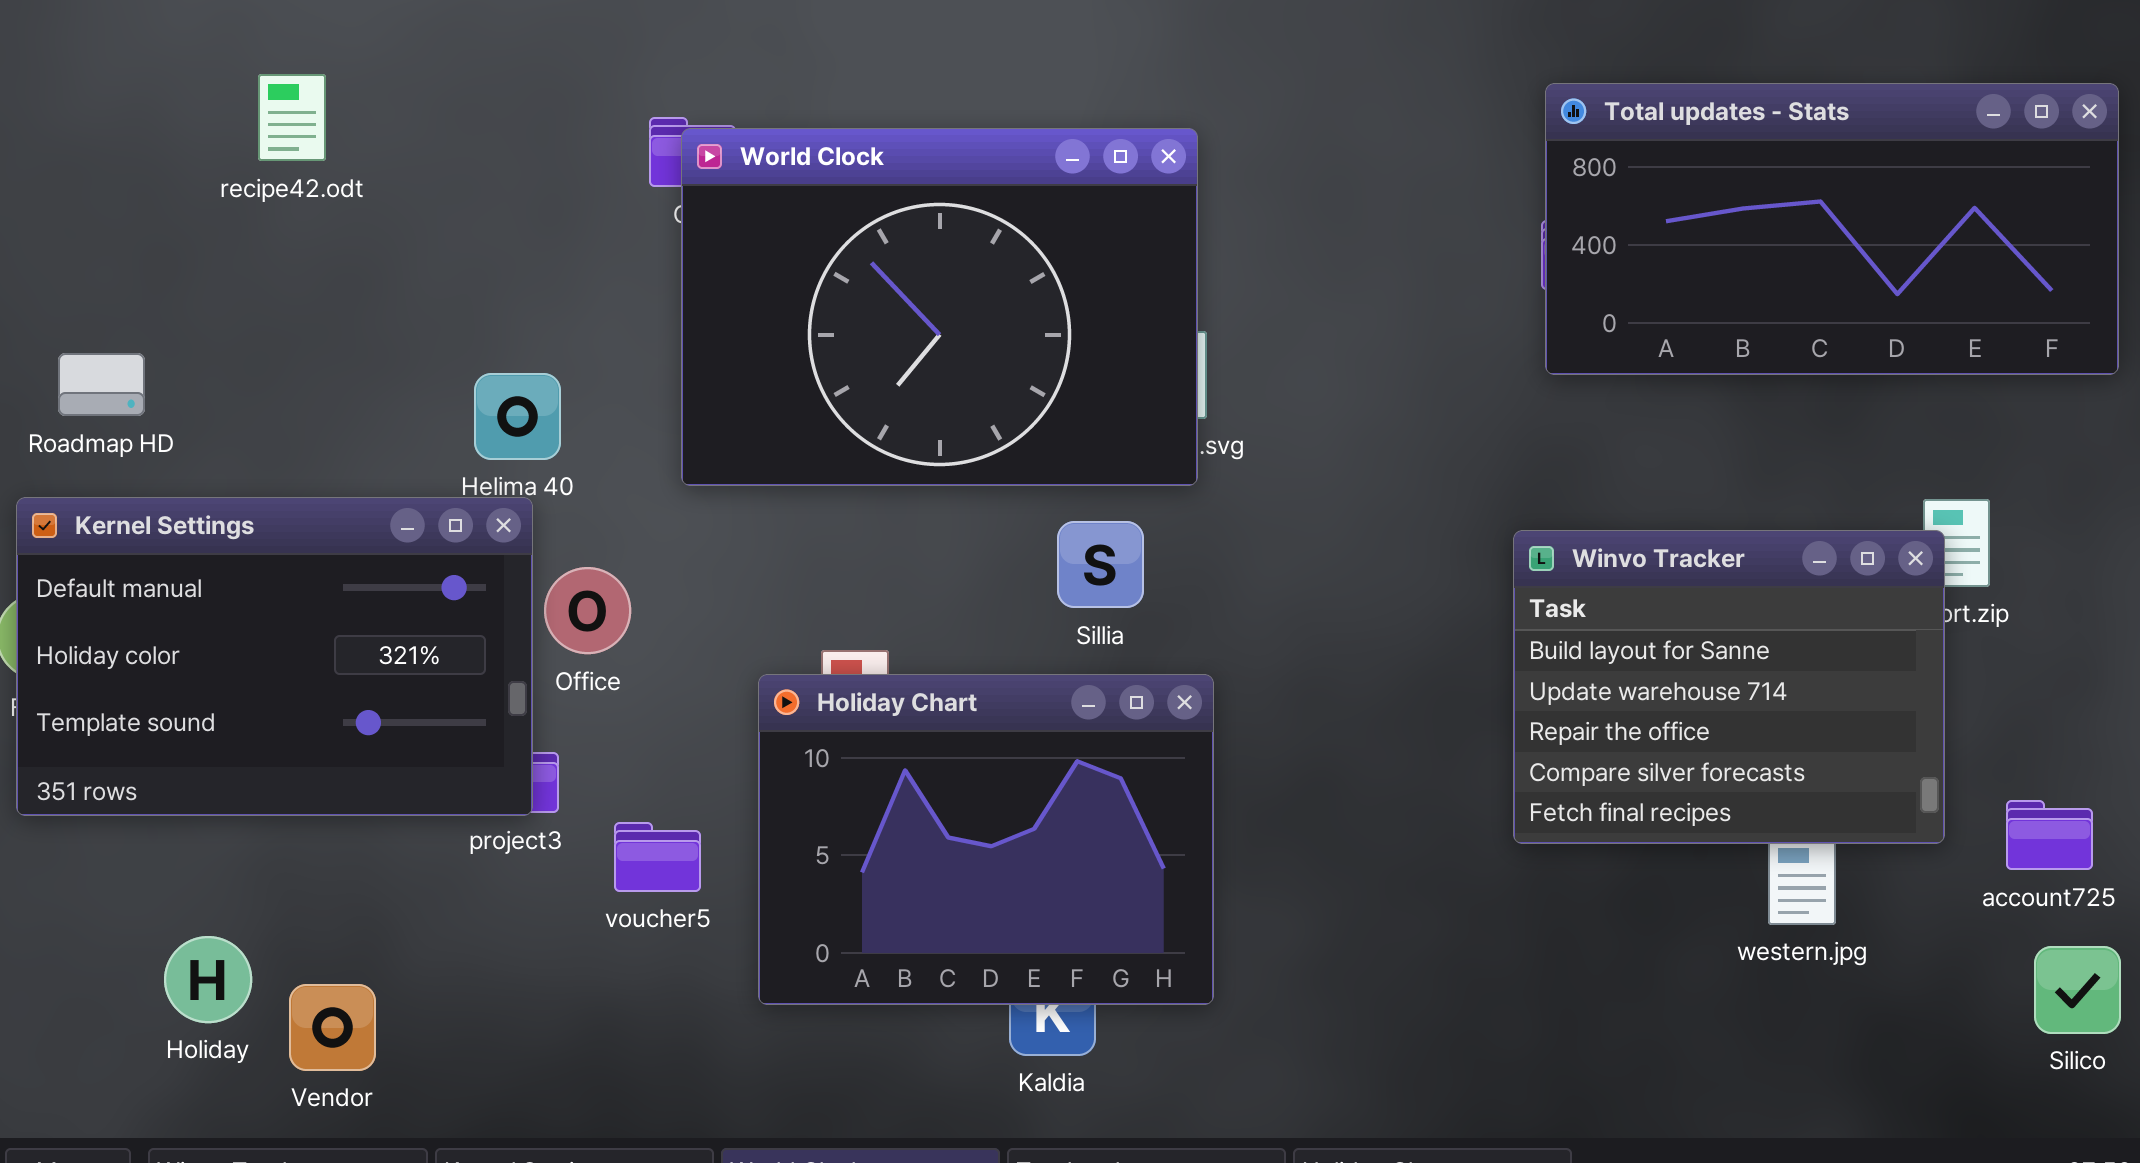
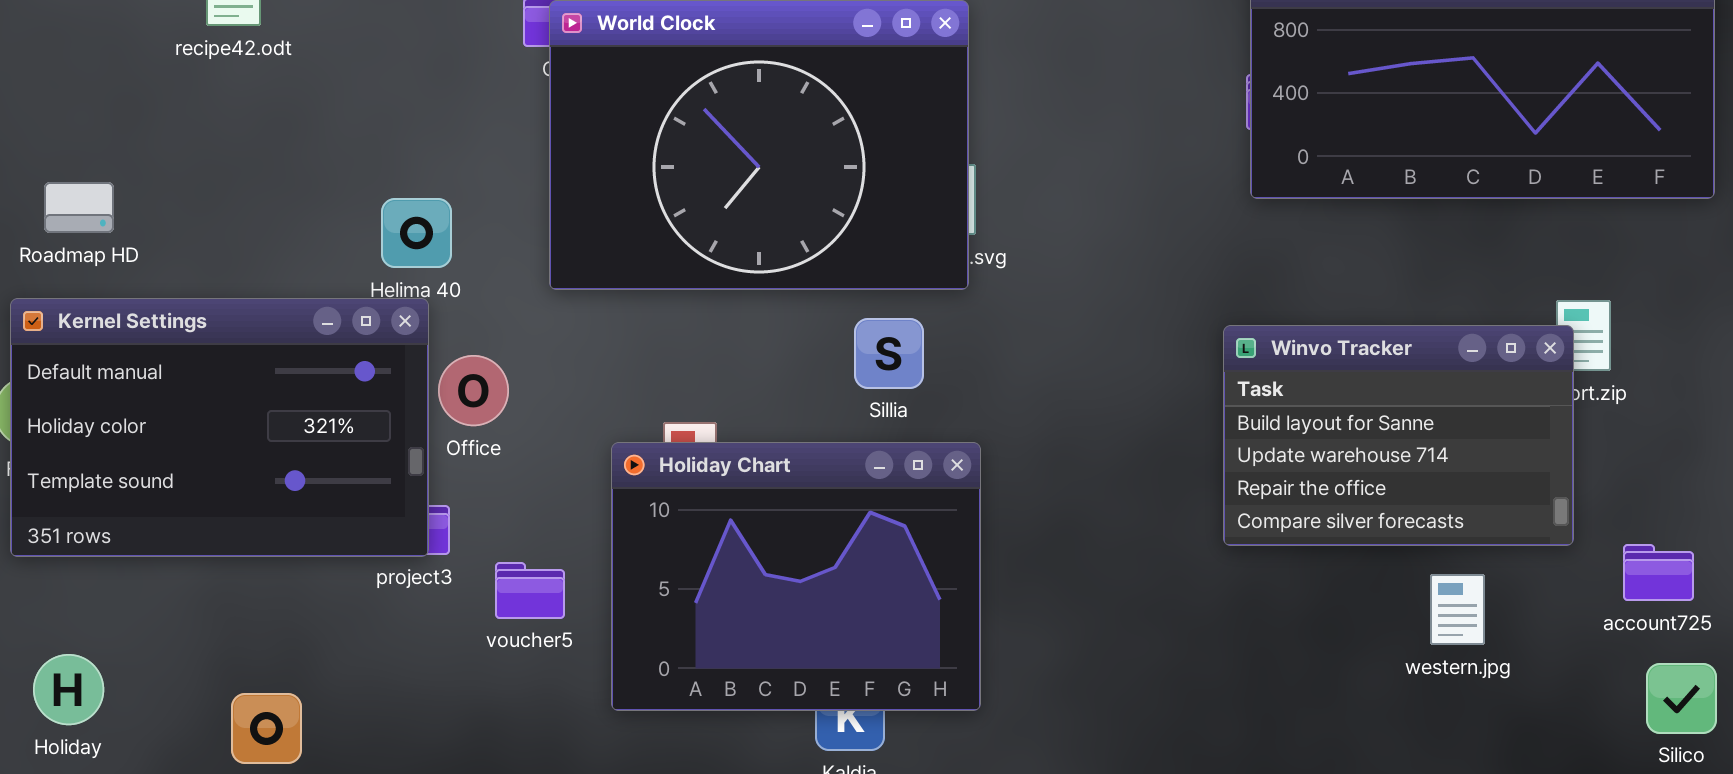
Winvo Tracker: [1513,530,1945,844] -> [1223,325,1574,546], resized
Holiday: [164,936,252,1023] -> [33,654,104,725], moved

